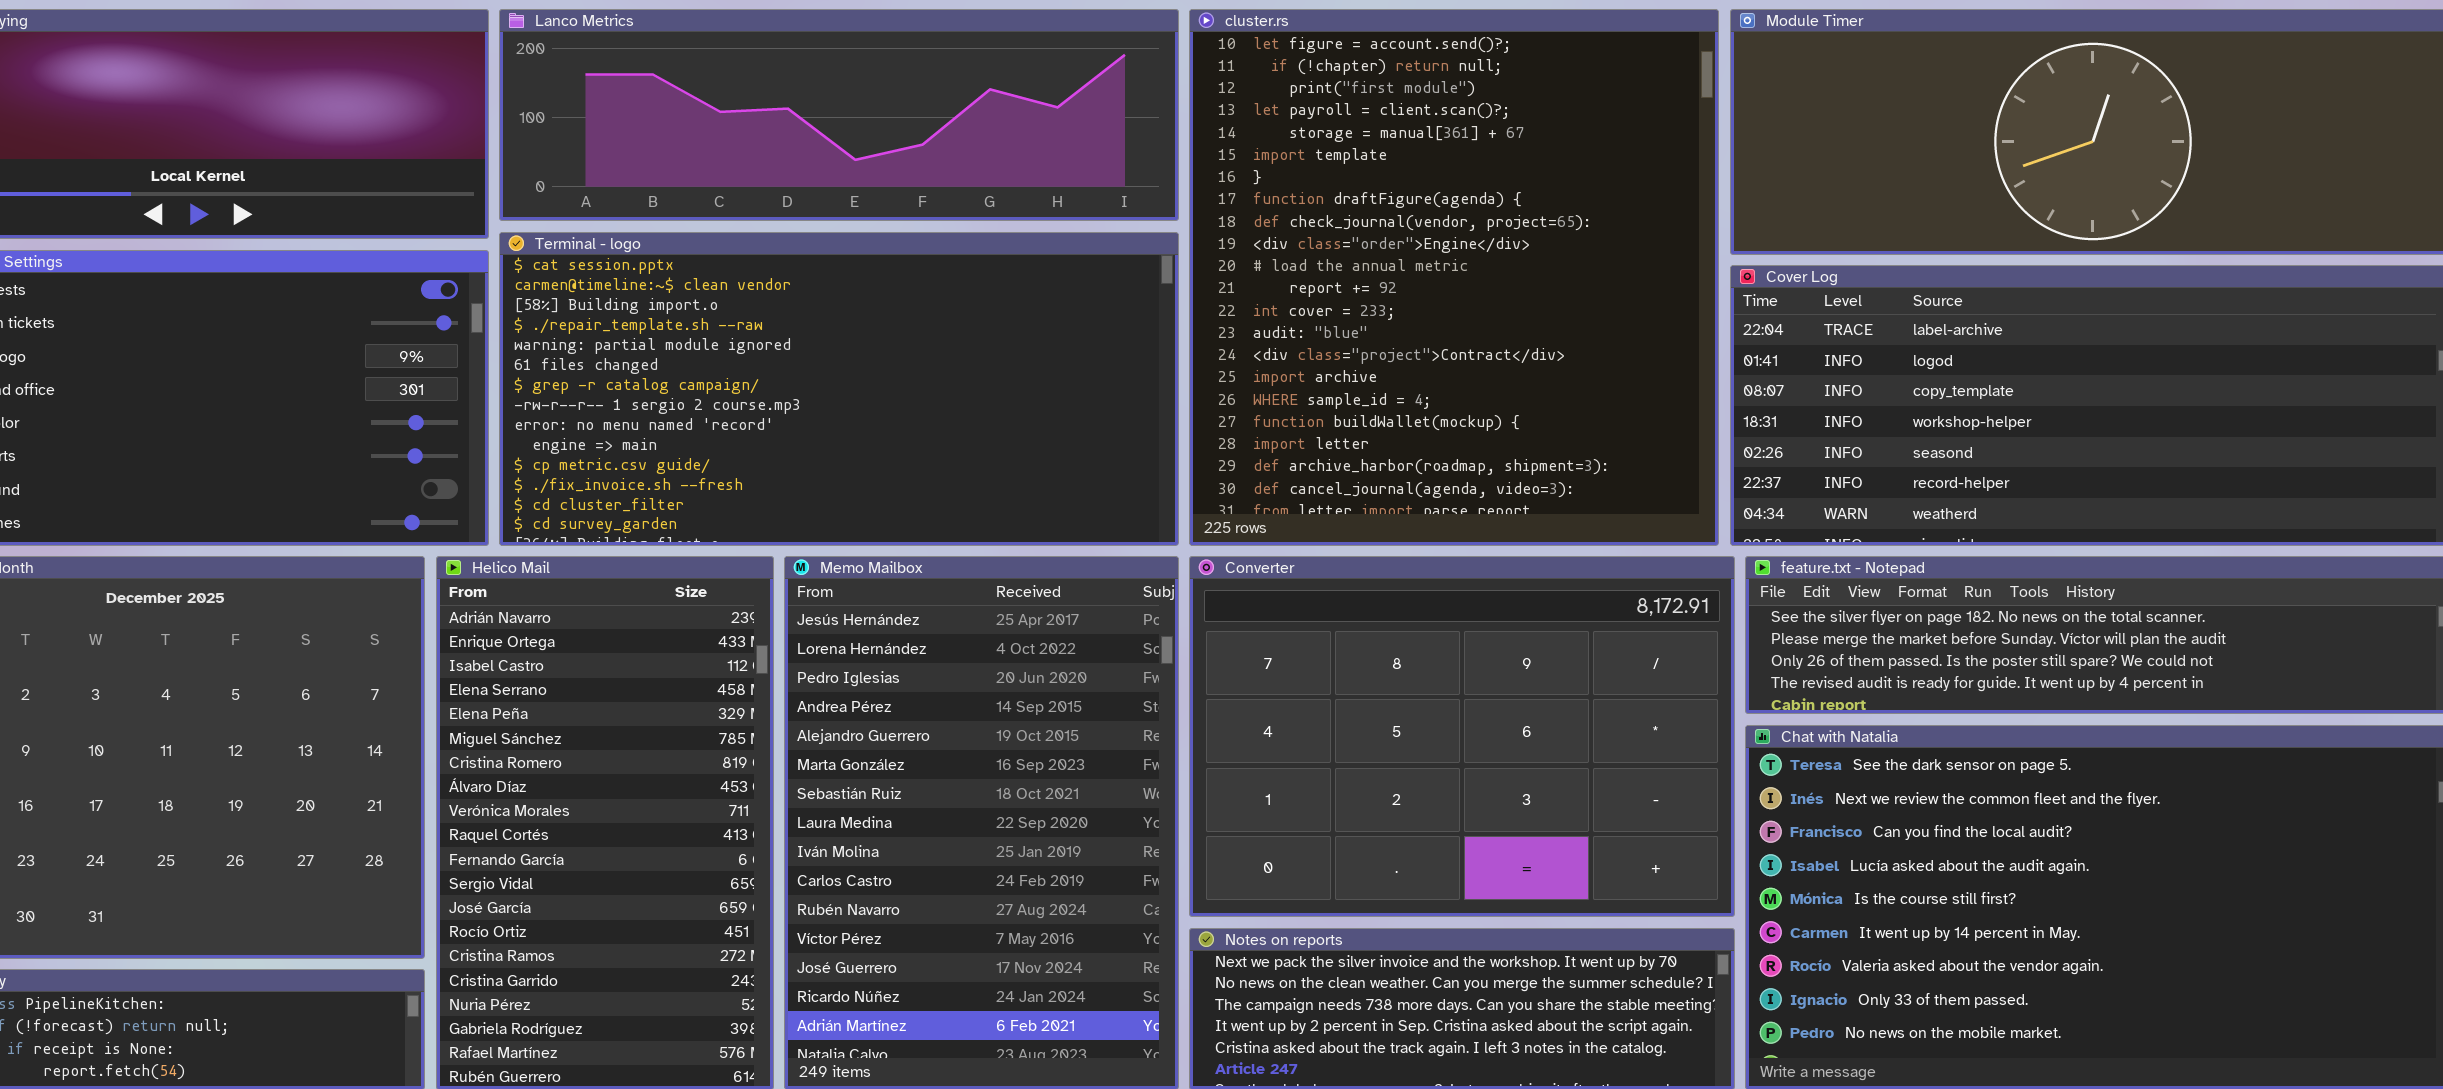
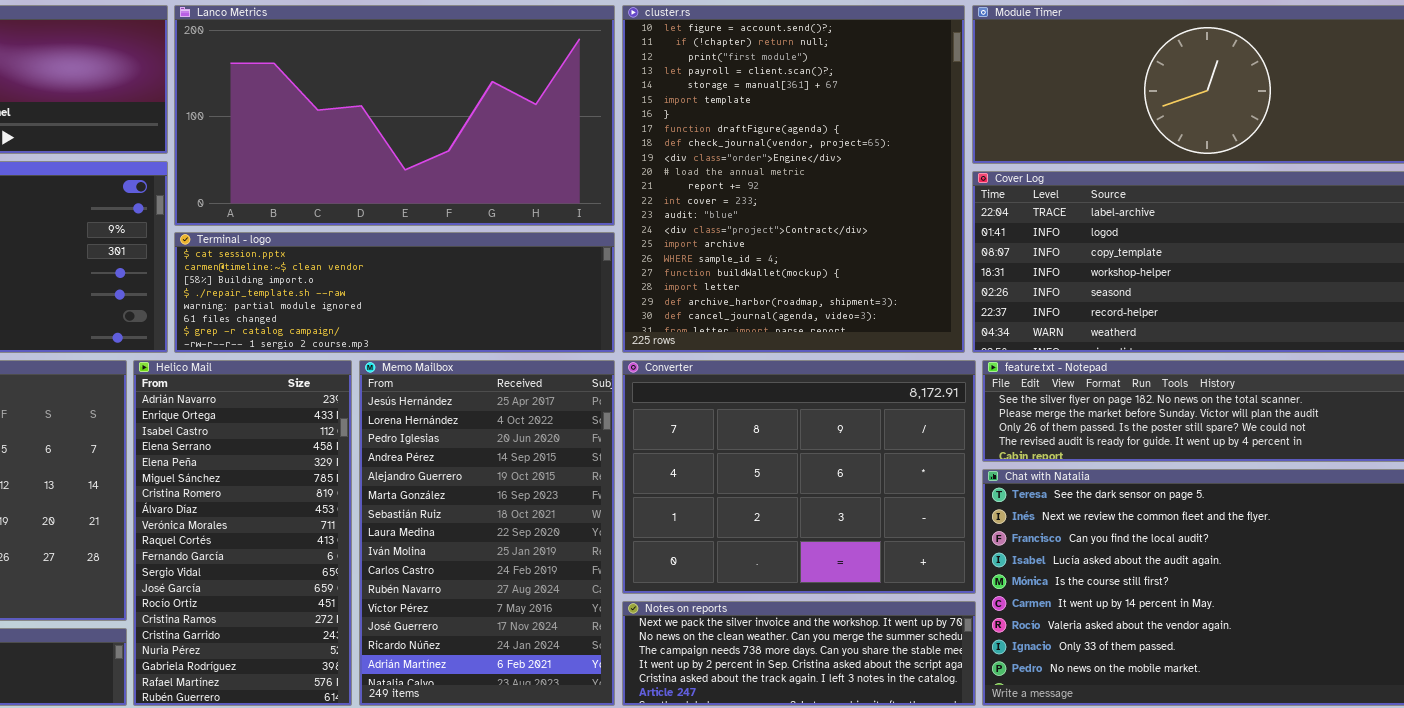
Lanco Metrics: [499,9,1179,221] -> [174,5,615,226], resized
Terminal - logo: [499,232,1179,546] -> [174,232,615,353], resized

